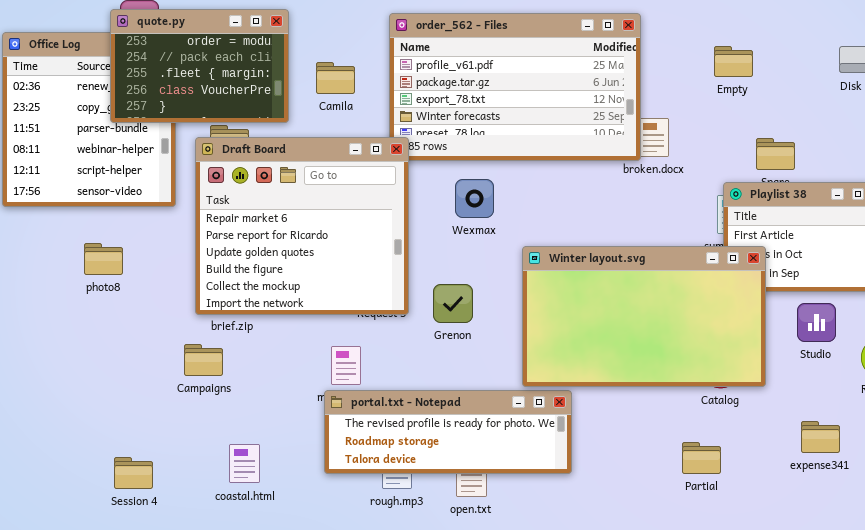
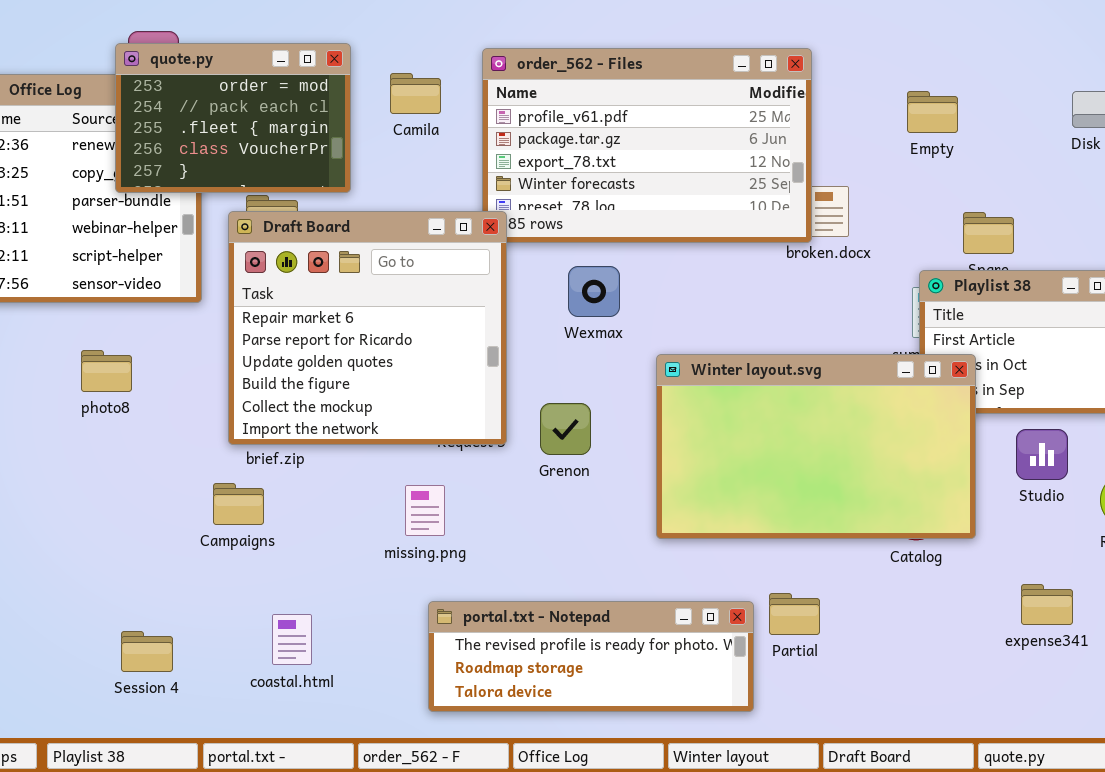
Camila: [316,62,355,94] -> [390,73,441,114], moved
portal.txt - Notepad: [324,390,572,474] -> [428,601,754,712], moved
Partial: [682,442,721,474] -> [769,593,820,635], moved

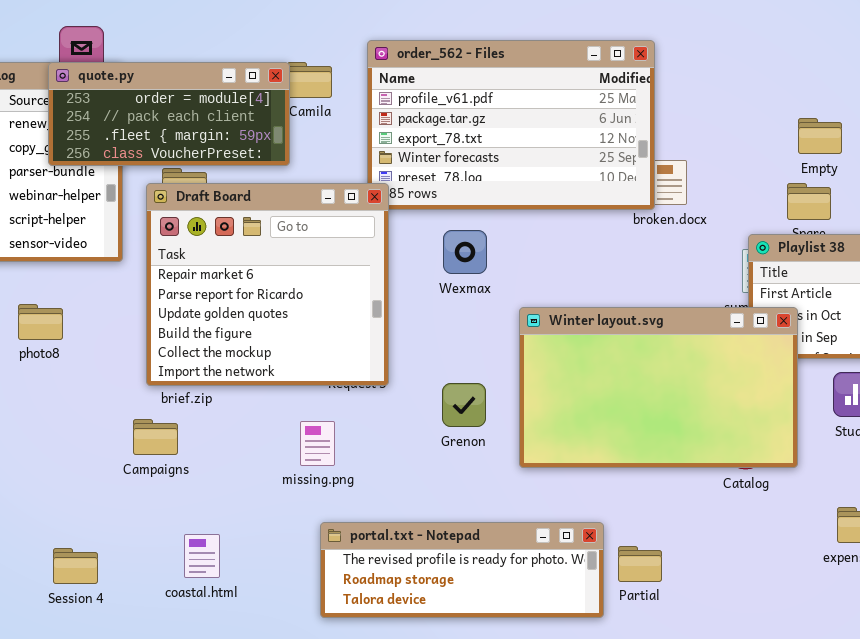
quote.py: [115,43,351,193] -> [48,62,290,166], resized
Empty: [907,91,958,133] -> [798,118,842,154], moved
Grenon: [540,403,591,455] -> [442,383,486,427], moved
Partial: [769,593,820,635] -> [618,546,662,582], moved

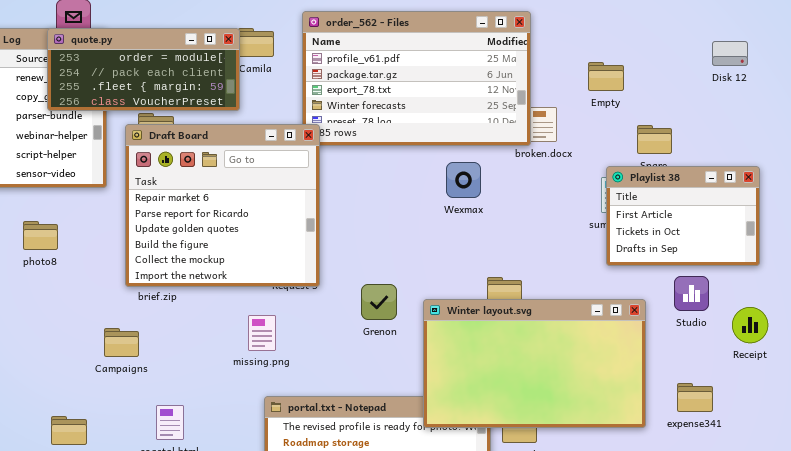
Empty: [798,118,842,154] -> [588,62,624,91], moved
Wexmax: [443,230,487,274] -> [446,162,481,198], moved
Winter layout.svg: [519,307,798,468] -> [423,299,646,428], moved
Campaigns: [133,419,178,455] -> [104,328,139,357], moved

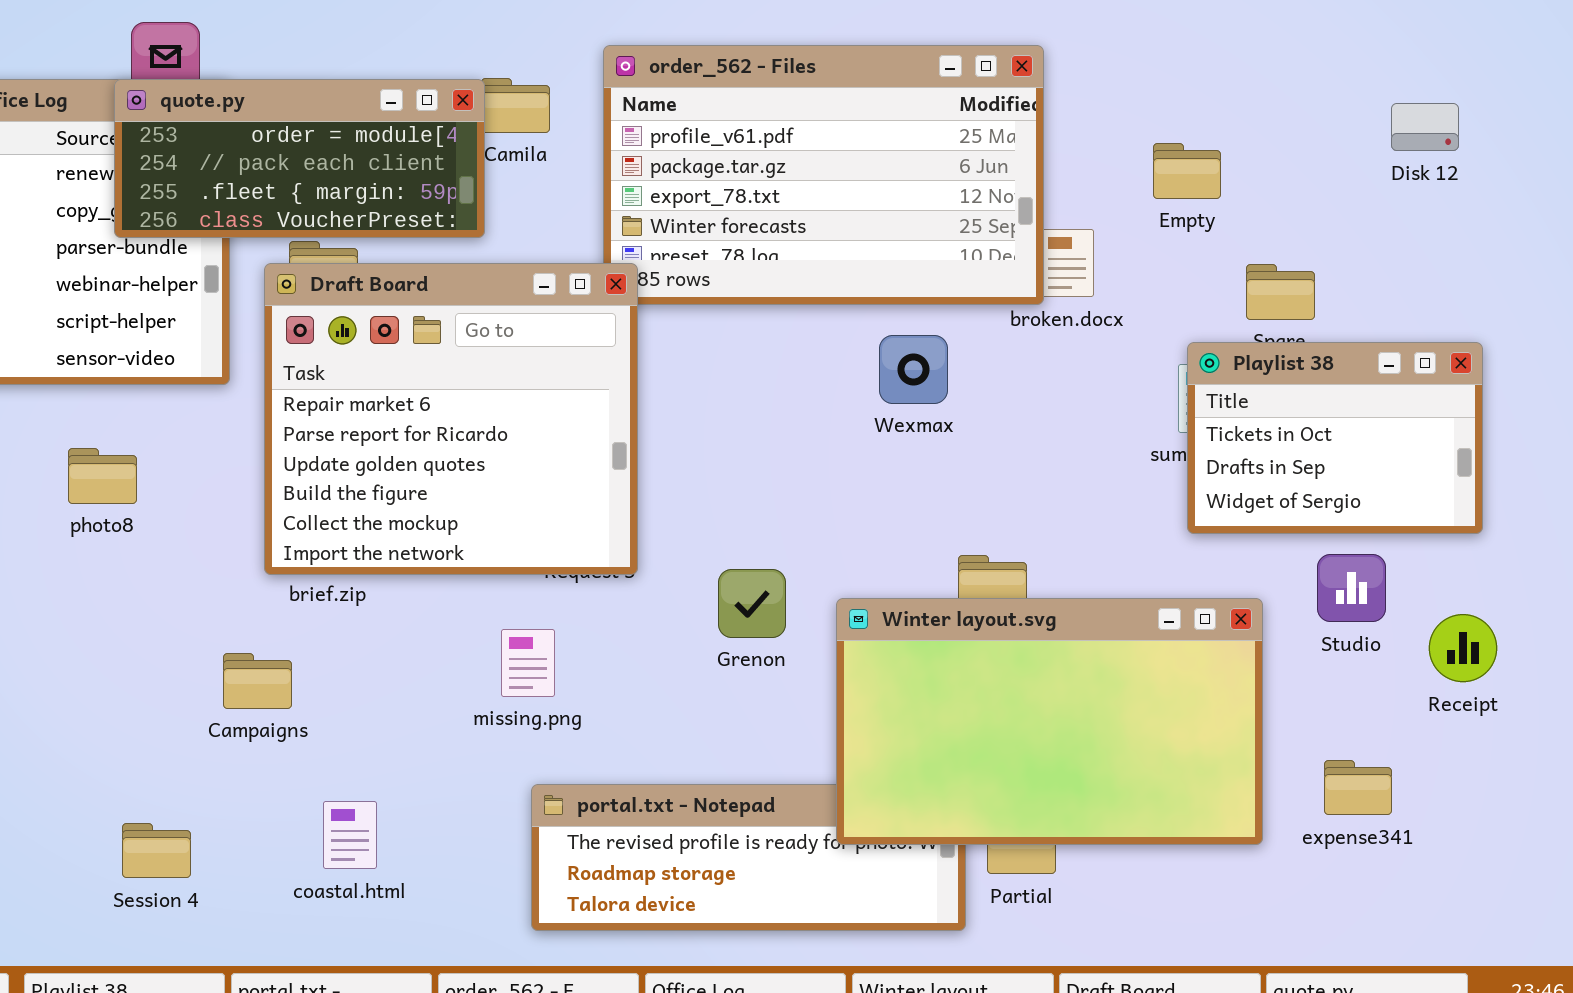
Playlist 38: [606,166,760,266] -> [1187,342,1483,534], scrolled down 1 row

